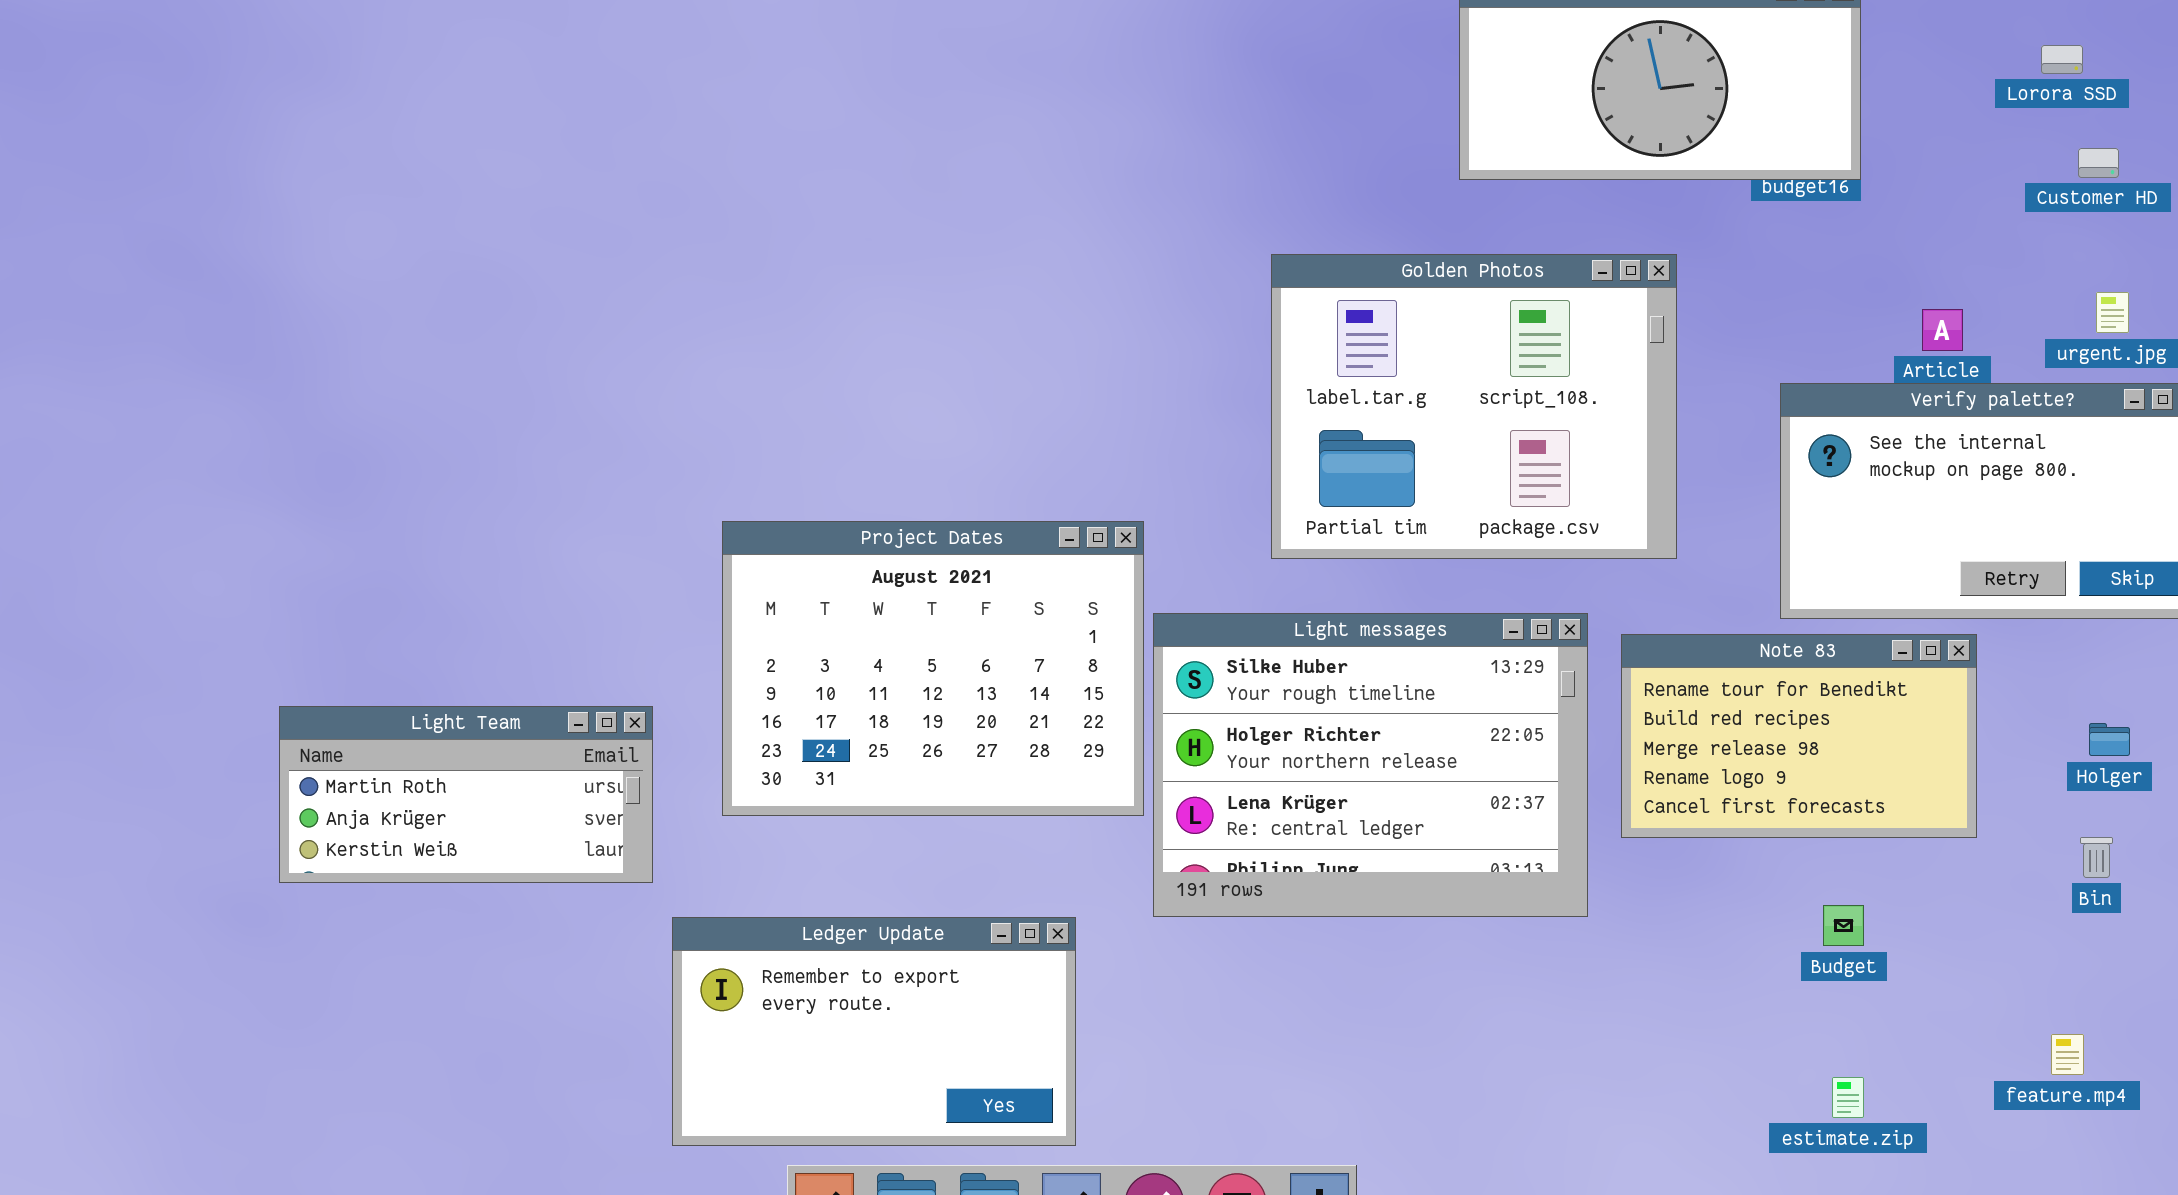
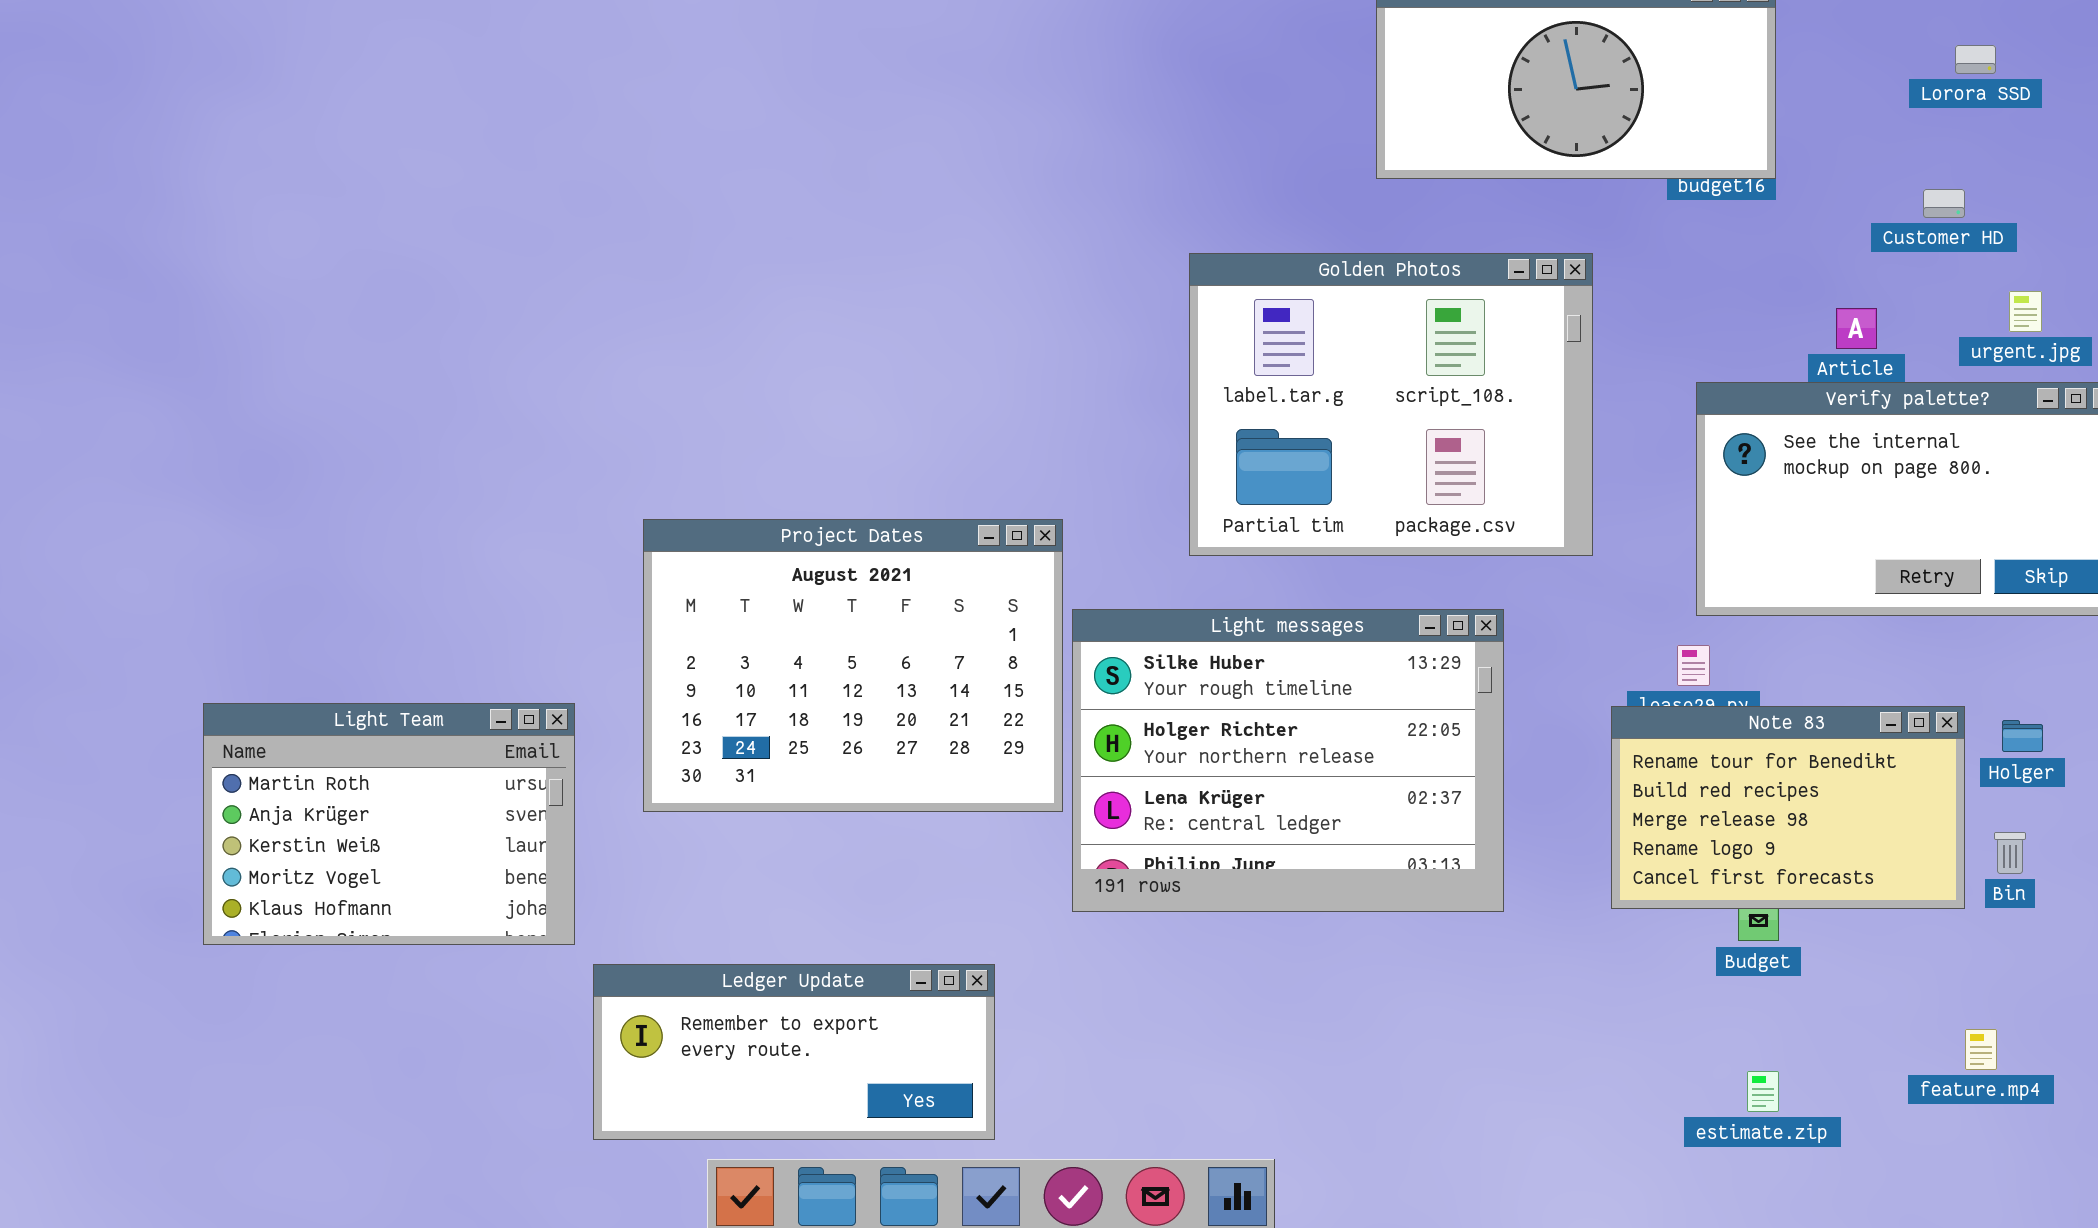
Customer HD: [2078,148,2119,178] -> [1923,189,1965,218], moved
Note 83: [1621,634,1977,838] -> [1611,706,1965,909], moved
Light Team: [279,706,653,883] -> [203,703,575,945], resized
Ledger Update: [672,917,1076,1146] -> [593,964,995,1140], resized

